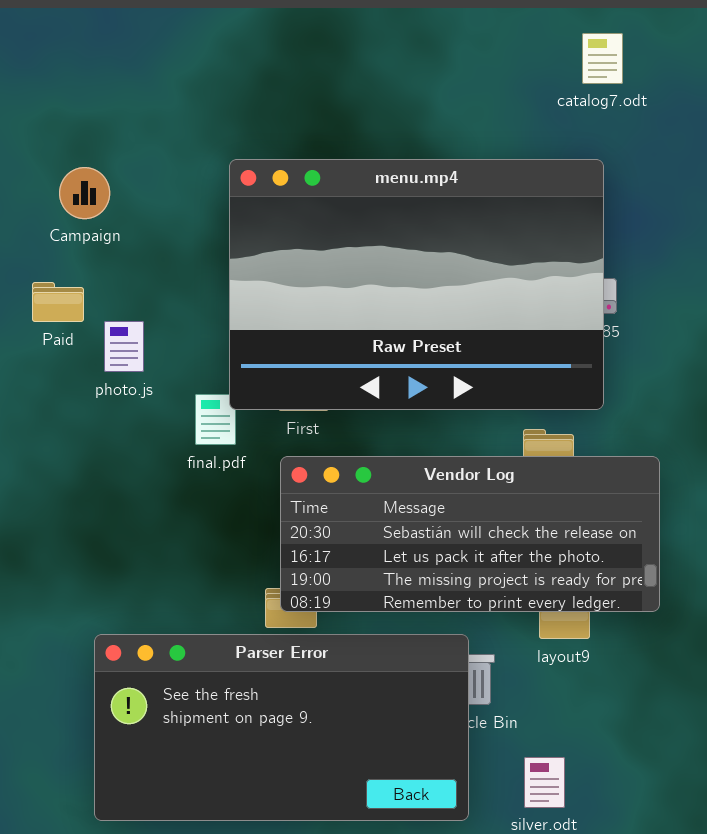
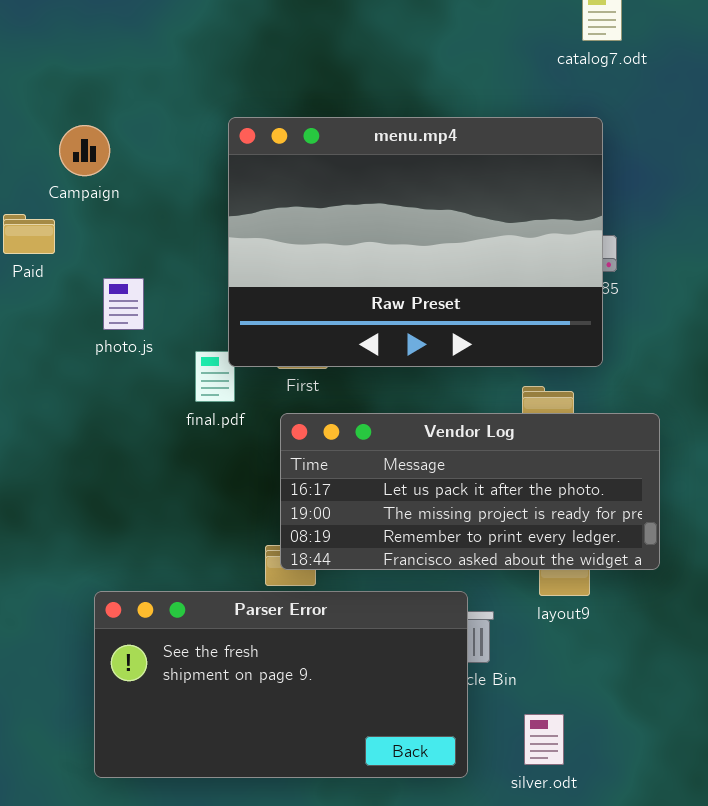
Paid: [32,282,84,322] -> [3,214,55,254], moved
Vendor Log: [280,456,660,612] -> [280,413,660,570], scrolled down 1 row

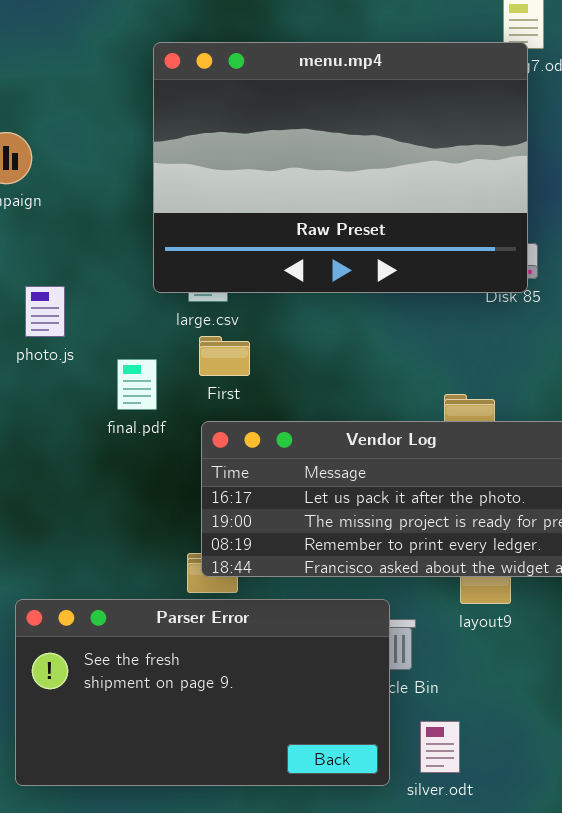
menu.mp4: [228,117,603,367] -> [153,42,528,293], moved
silver.odt: [524,714,564,765] -> [420,721,460,773], moved

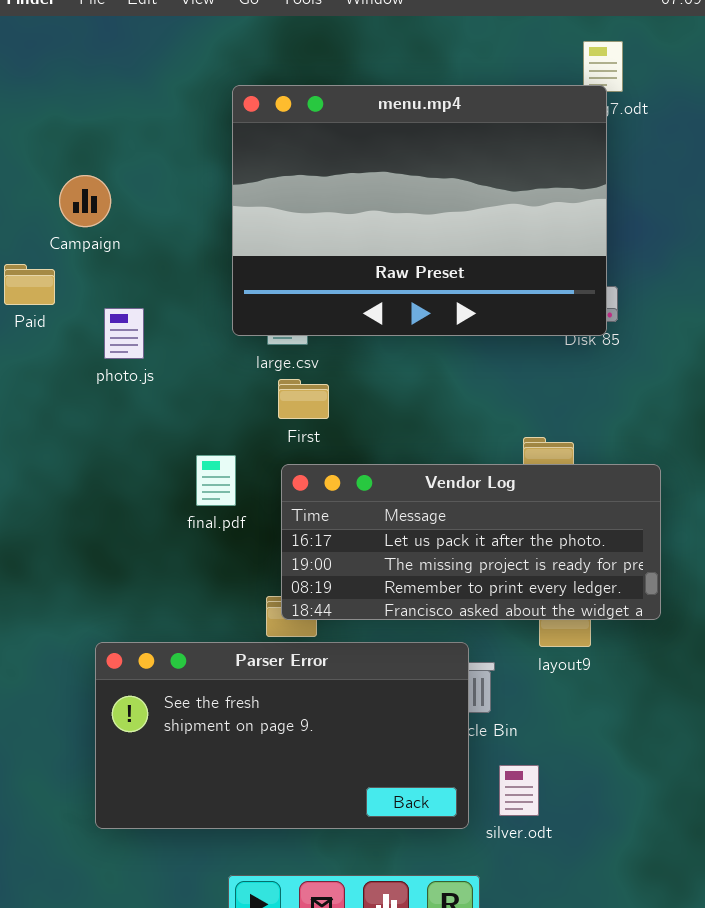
photo.js: [25,286,65,337] -> [104,308,144,359], moved
final.pdf: [117,359,157,410] -> [196,455,236,506], moved

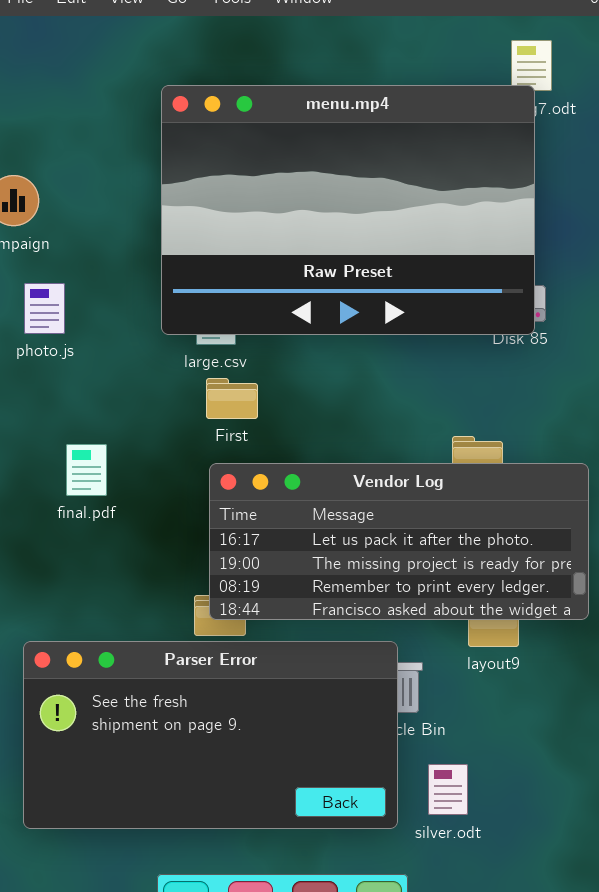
photo.js: [104,308,144,359] -> [24,283,65,334], moved
final.pdf: [196,455,236,506] -> [66,444,107,496], moved

